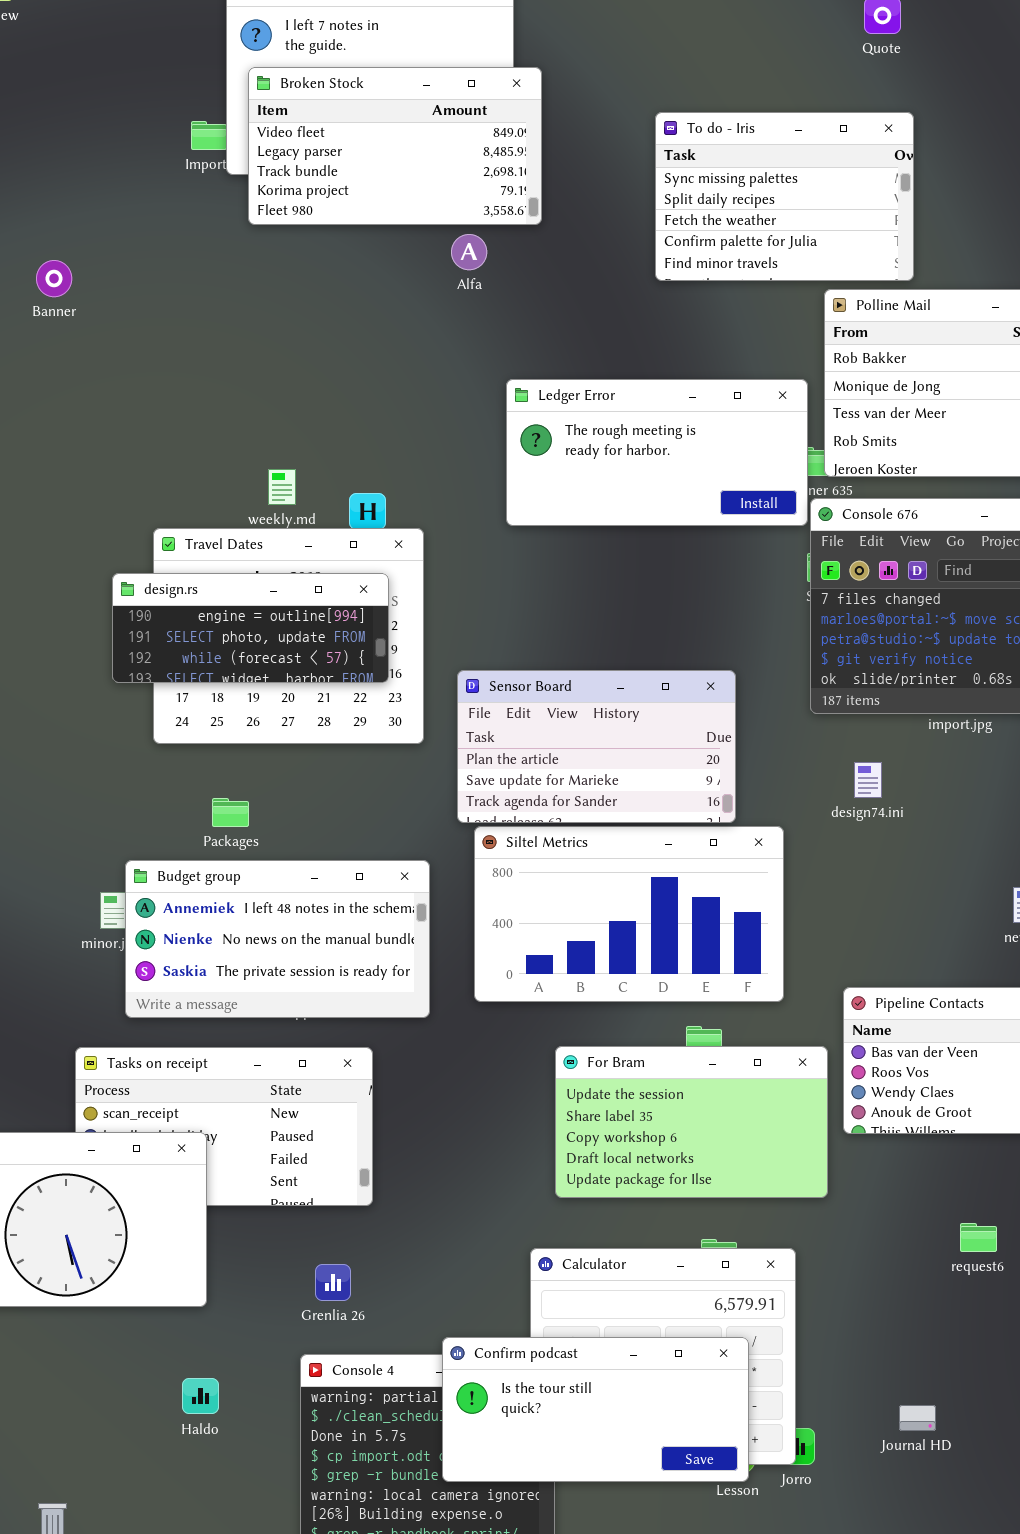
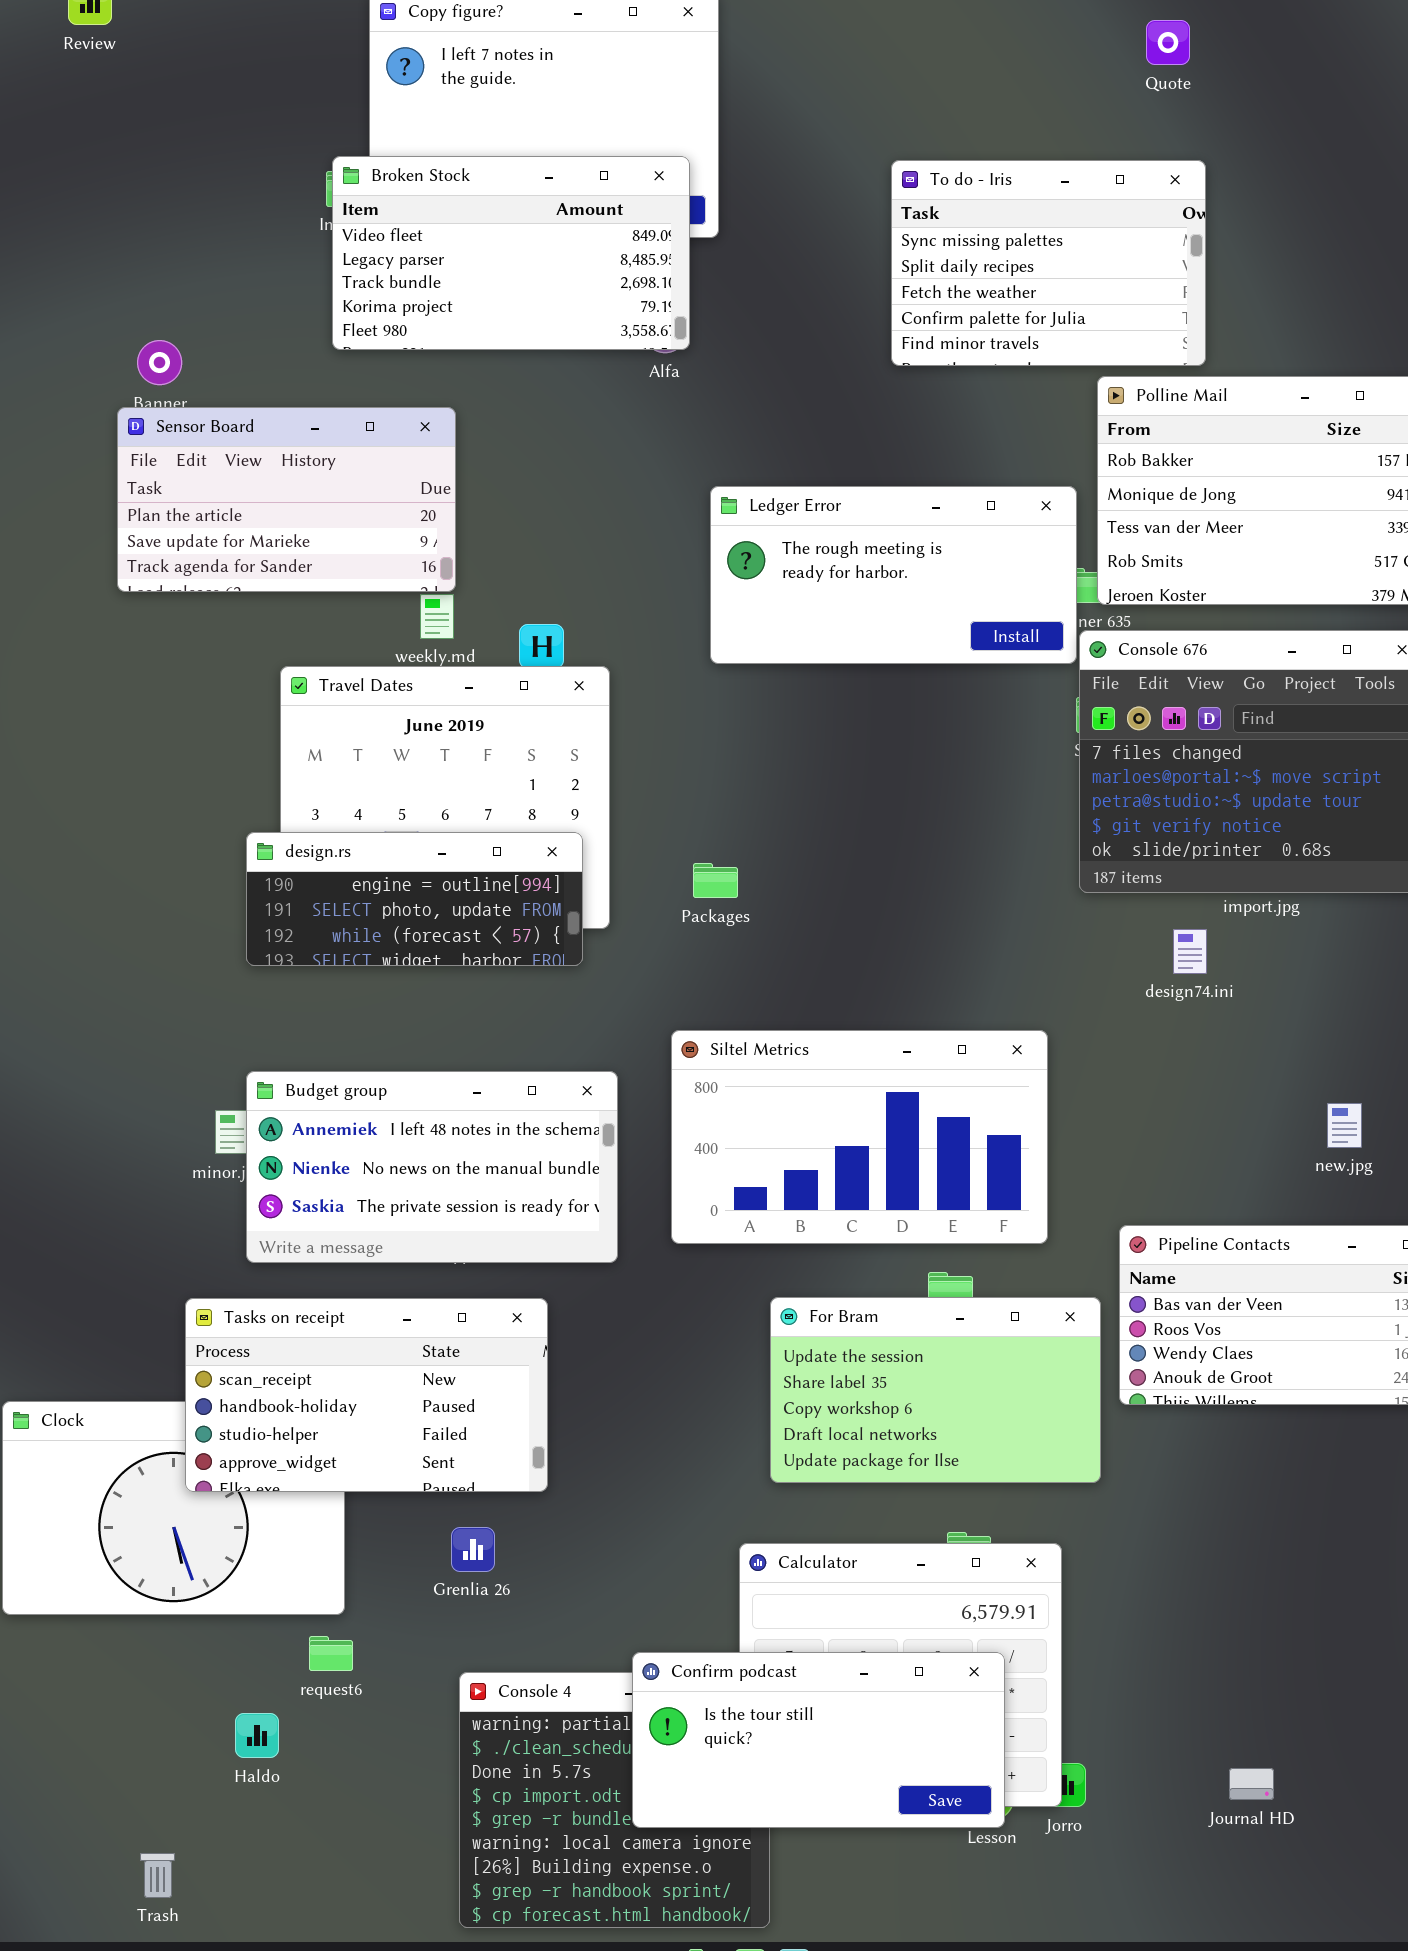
Broken Stock: [248,67,542,225] -> [332,156,690,350], moved
design.rs: [112,573,389,683] -> [246,832,583,966], moved
Sensor Board: [457,670,736,823] -> [117,407,456,592], moved
design74.ini: [854,762,882,798] -> [1173,929,1207,974], moved
Packages: [212,798,249,827] -> [693,863,738,898], moved
Tasks on receipt: [75,1047,373,1206] -> [185,1298,548,1492], raised
request6: [960,1223,997,1252] -> [309,1636,353,1671], moved
Grenlia 26: [315,1264,351,1301] -> [451,1527,495,1572], moved
Haldo: [182,1378,219,1414] -> [235,1713,279,1758], moved
Journal HD: [899,1405,936,1431] -> [1229,1768,1274,1800], moved

